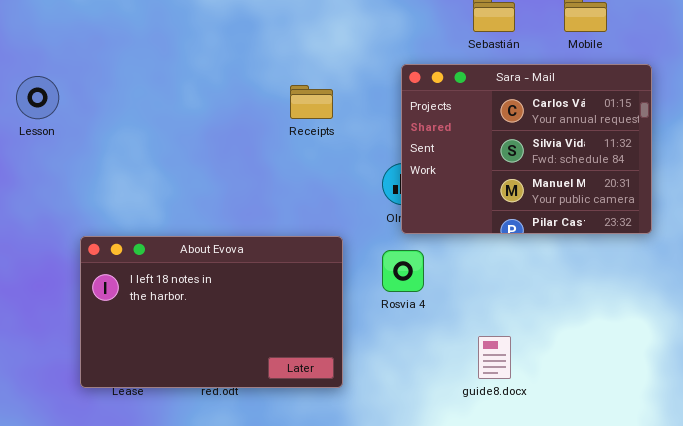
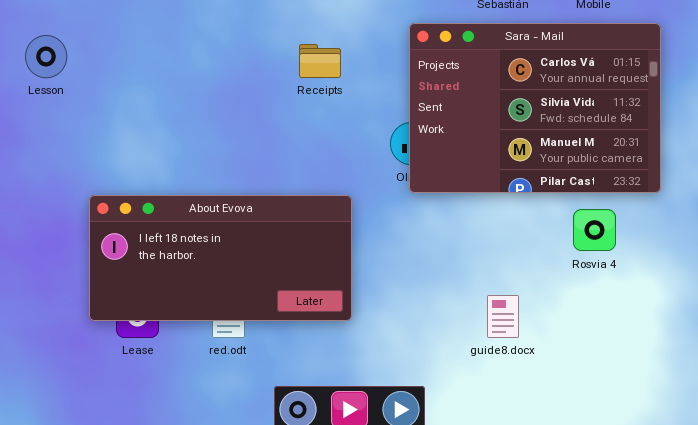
About Evova: [80,236,343,388] -> [89,195,352,321], resized
Rosvia 4: [382,250,424,292] -> [573,209,616,251], moved

